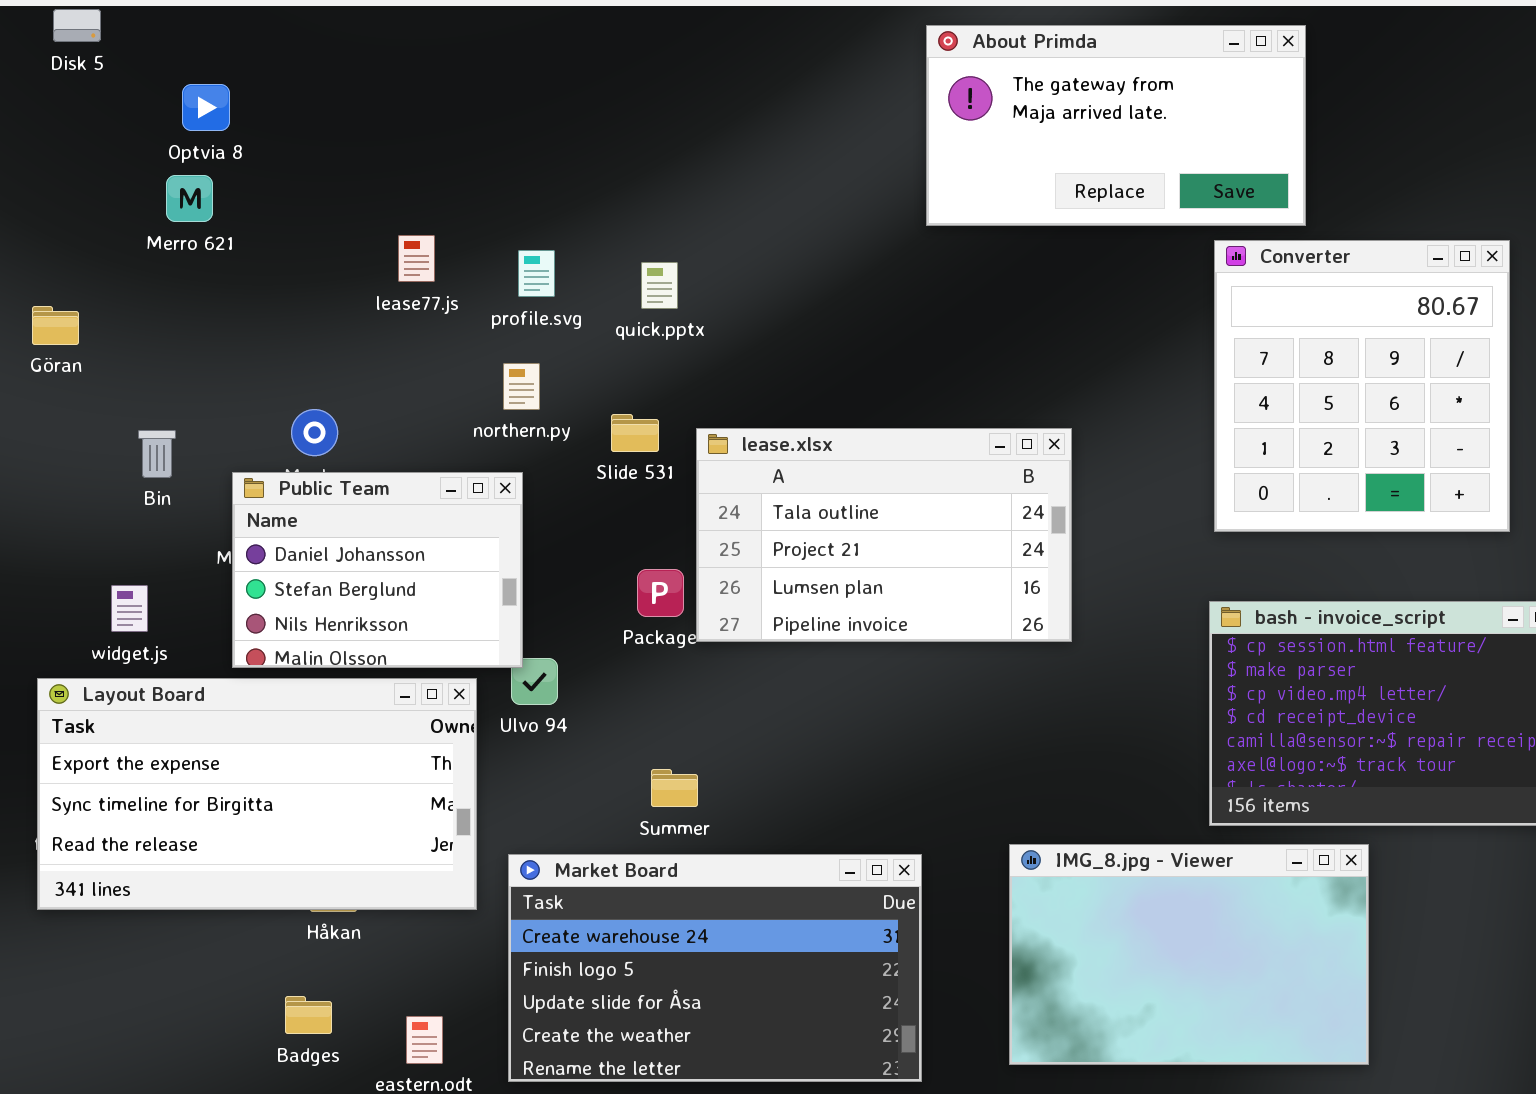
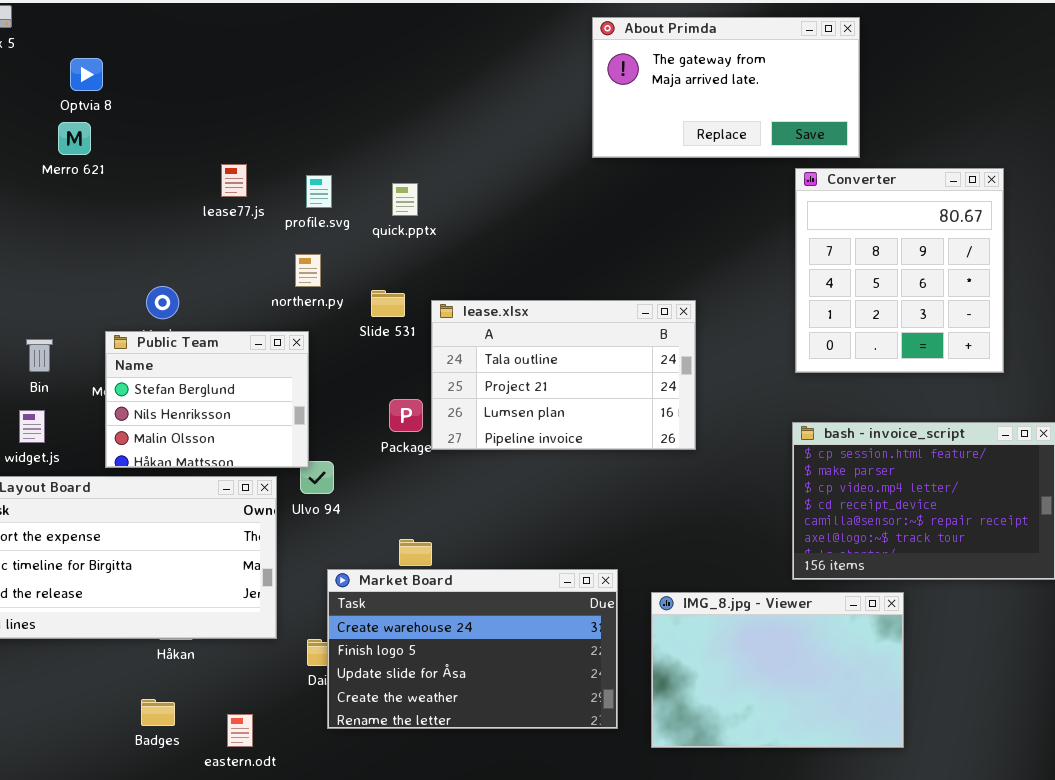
Bin: [138,430,176,478] -> [26,339,53,372], moved
Public Team: [232,472,523,668] -> [105,331,309,468], scrolled down 1 row
Market Board: [508,854,922,1082] -> [327,569,618,729], moved

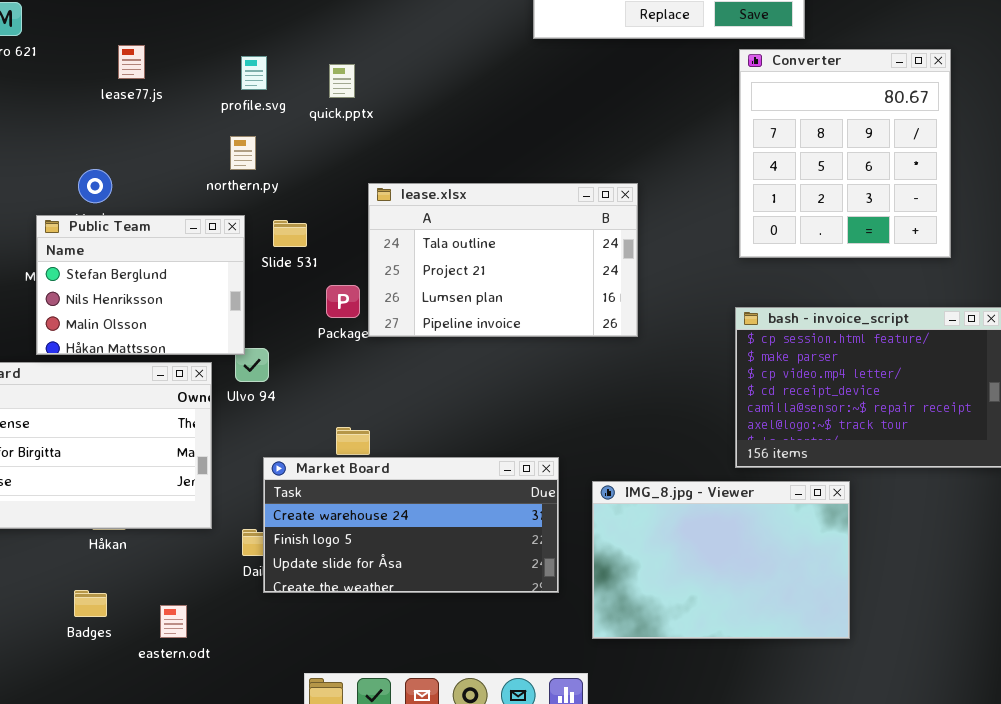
lease77.js: [221,164,247,197] -> [118,45,145,79], moved
Slide 531: [371,290,405,317] -> [273,220,307,247], moved
Market Board: [327,569,618,729] -> [263,457,559,593], resized

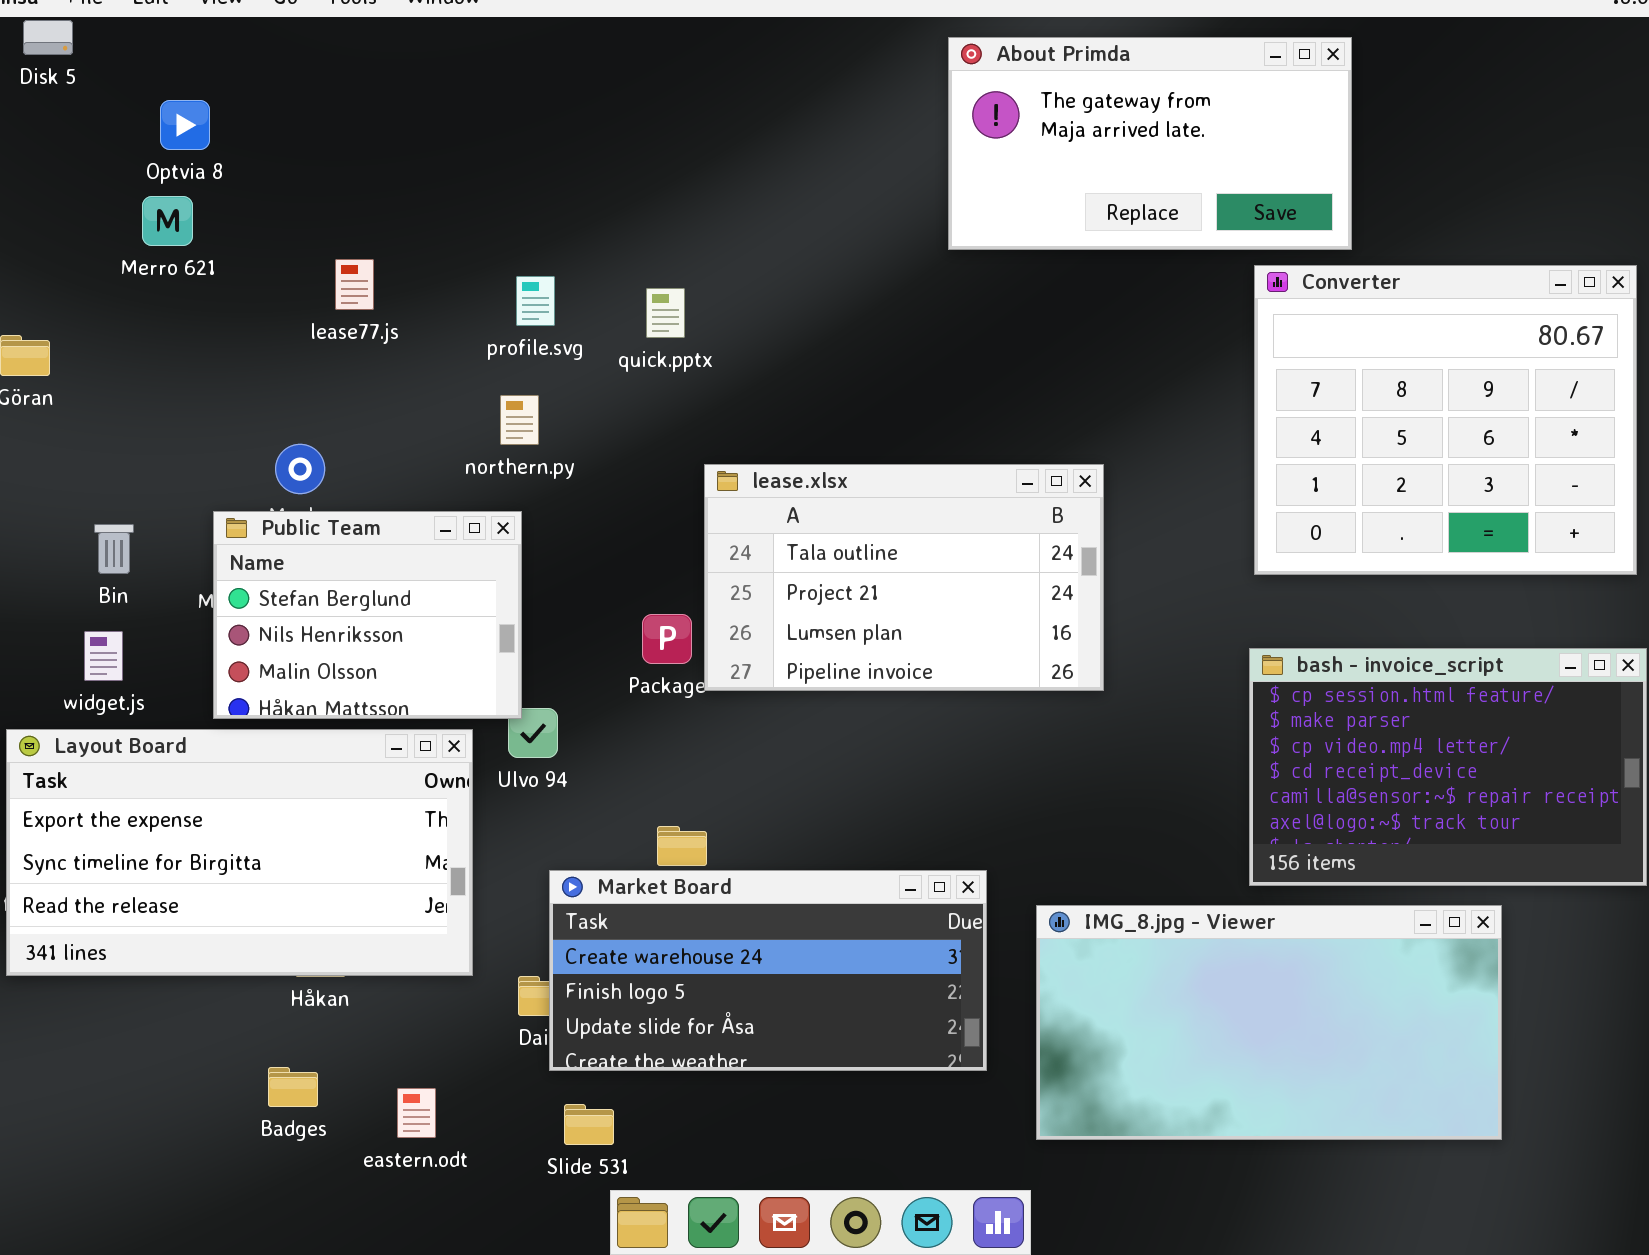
Converter: [739,49,951,258] -> [1254,265,1637,575], resized
Slide 531: [273,220,307,247] -> [564,1104,614,1145], moved
IMG_8.jpg - Viewer: [592,481,850,639] -> [1036,905,1502,1140], resized

